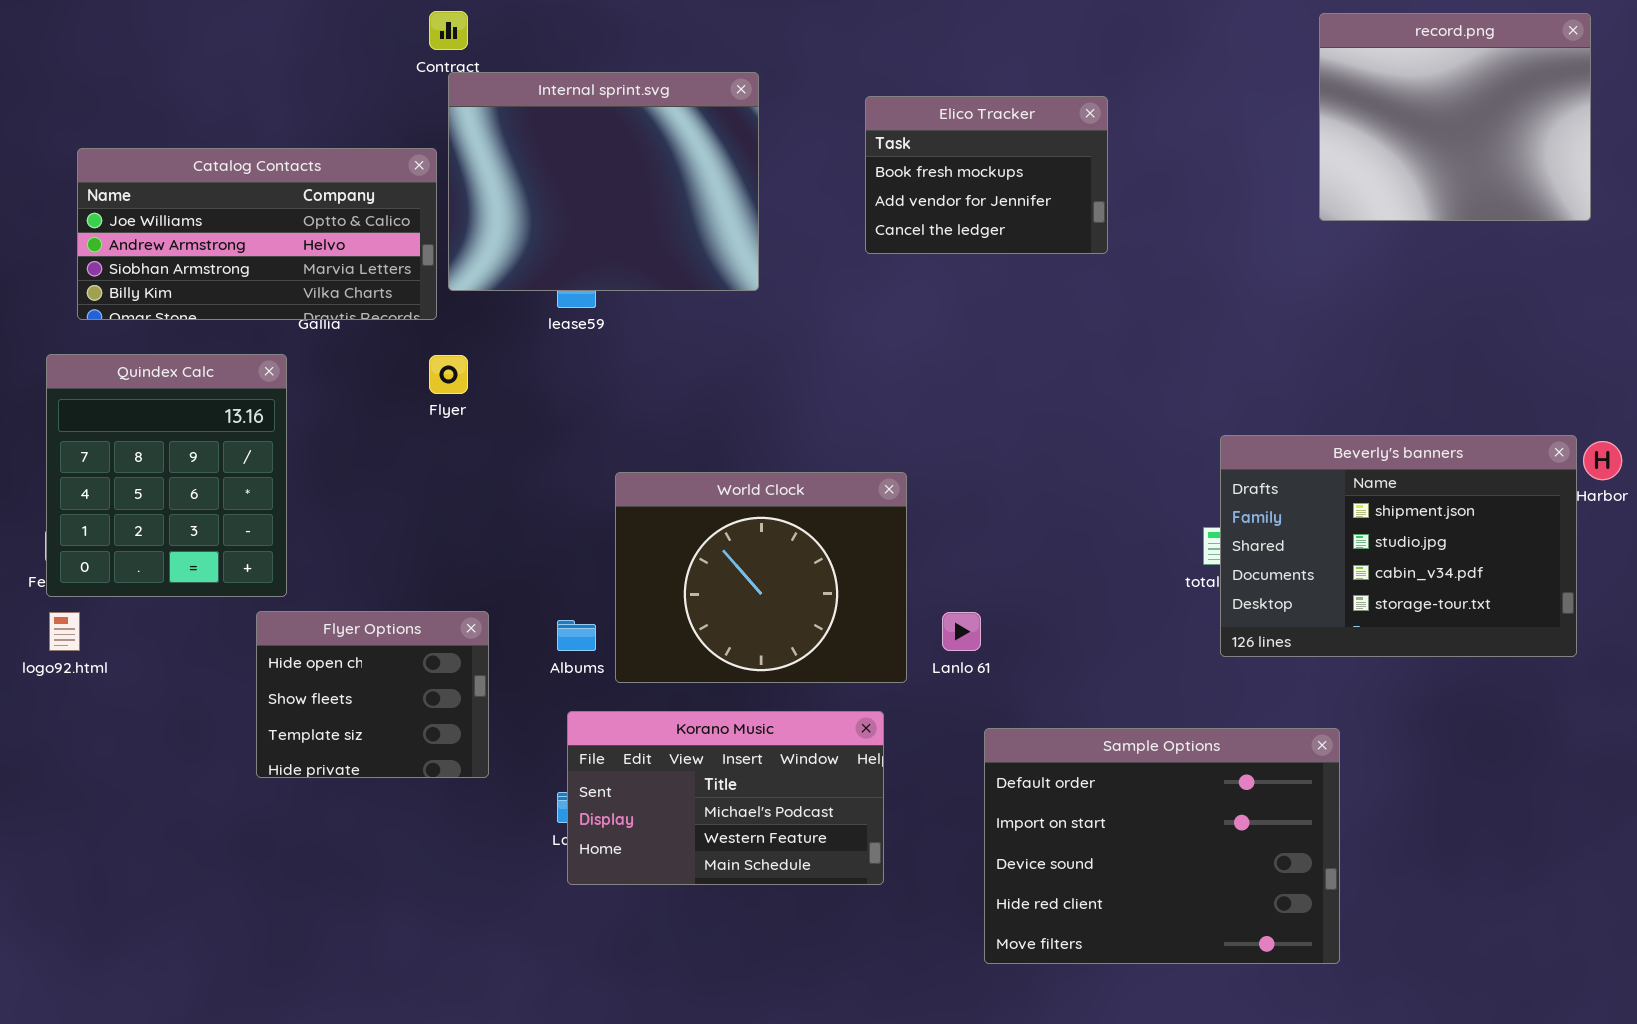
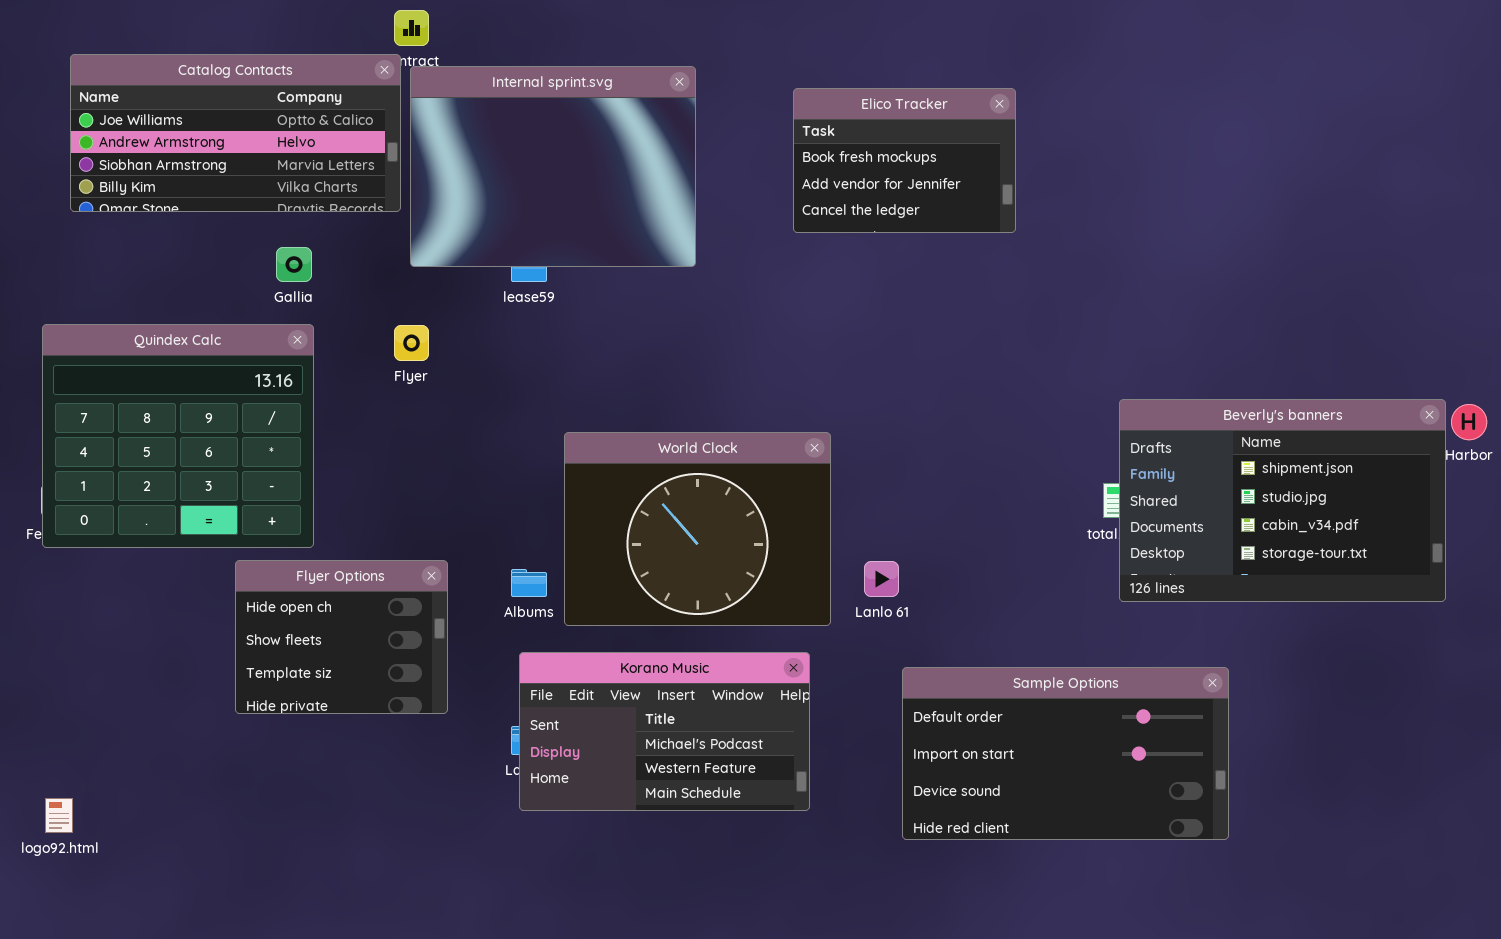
record.png: [1319,13,1591,221] -> none, closed
Catalog Contacts: [77,148,437,320] -> [70,54,401,212], moved
Quindex Calc: [46,354,287,597] -> [42,324,314,548], resized
logo92.html: [49,612,80,651] -> [45,798,73,833], moved
Sample Options: [984,728,1340,964] -> [902,667,1229,840], resized

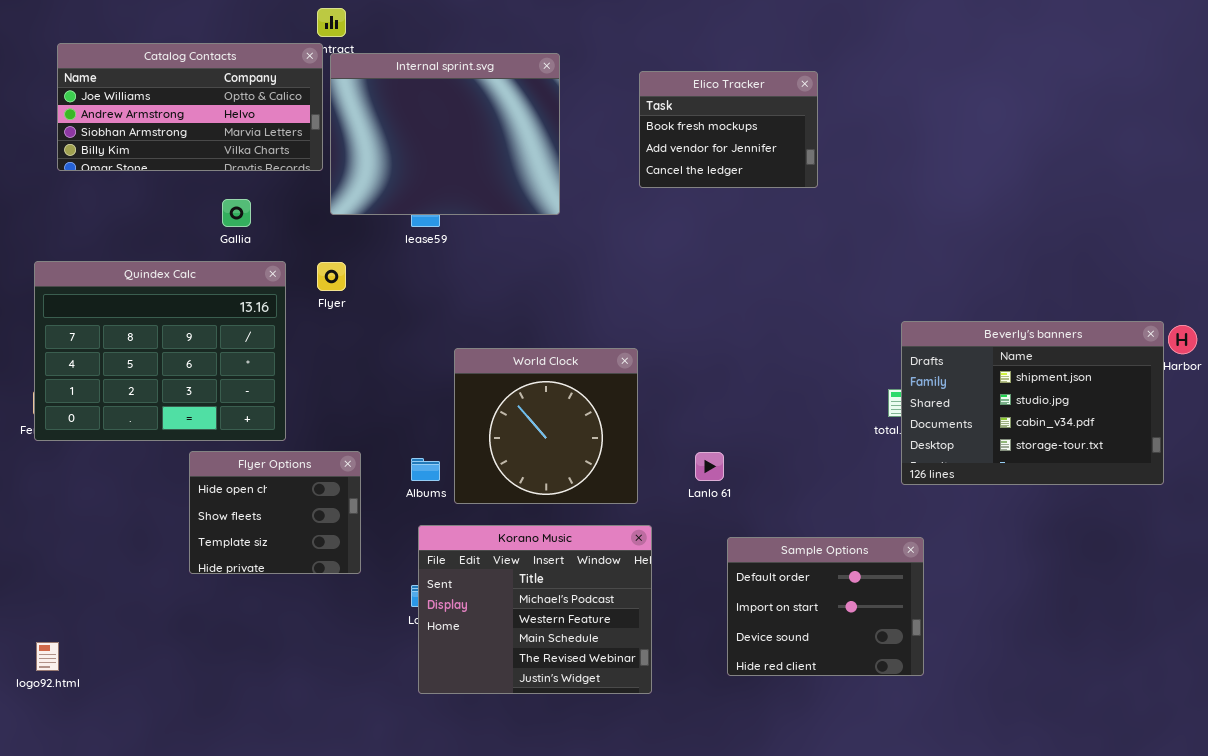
Quindex Calc: [42,324,314,548] -> [34,261,286,441], resized
World Clock: [564,432,831,626] -> [454,348,638,504], resized
Korano Music: [519,652,810,811] -> [418,525,652,694], resized
Sample Options: [902,667,1229,840] -> [727,537,924,676], resized

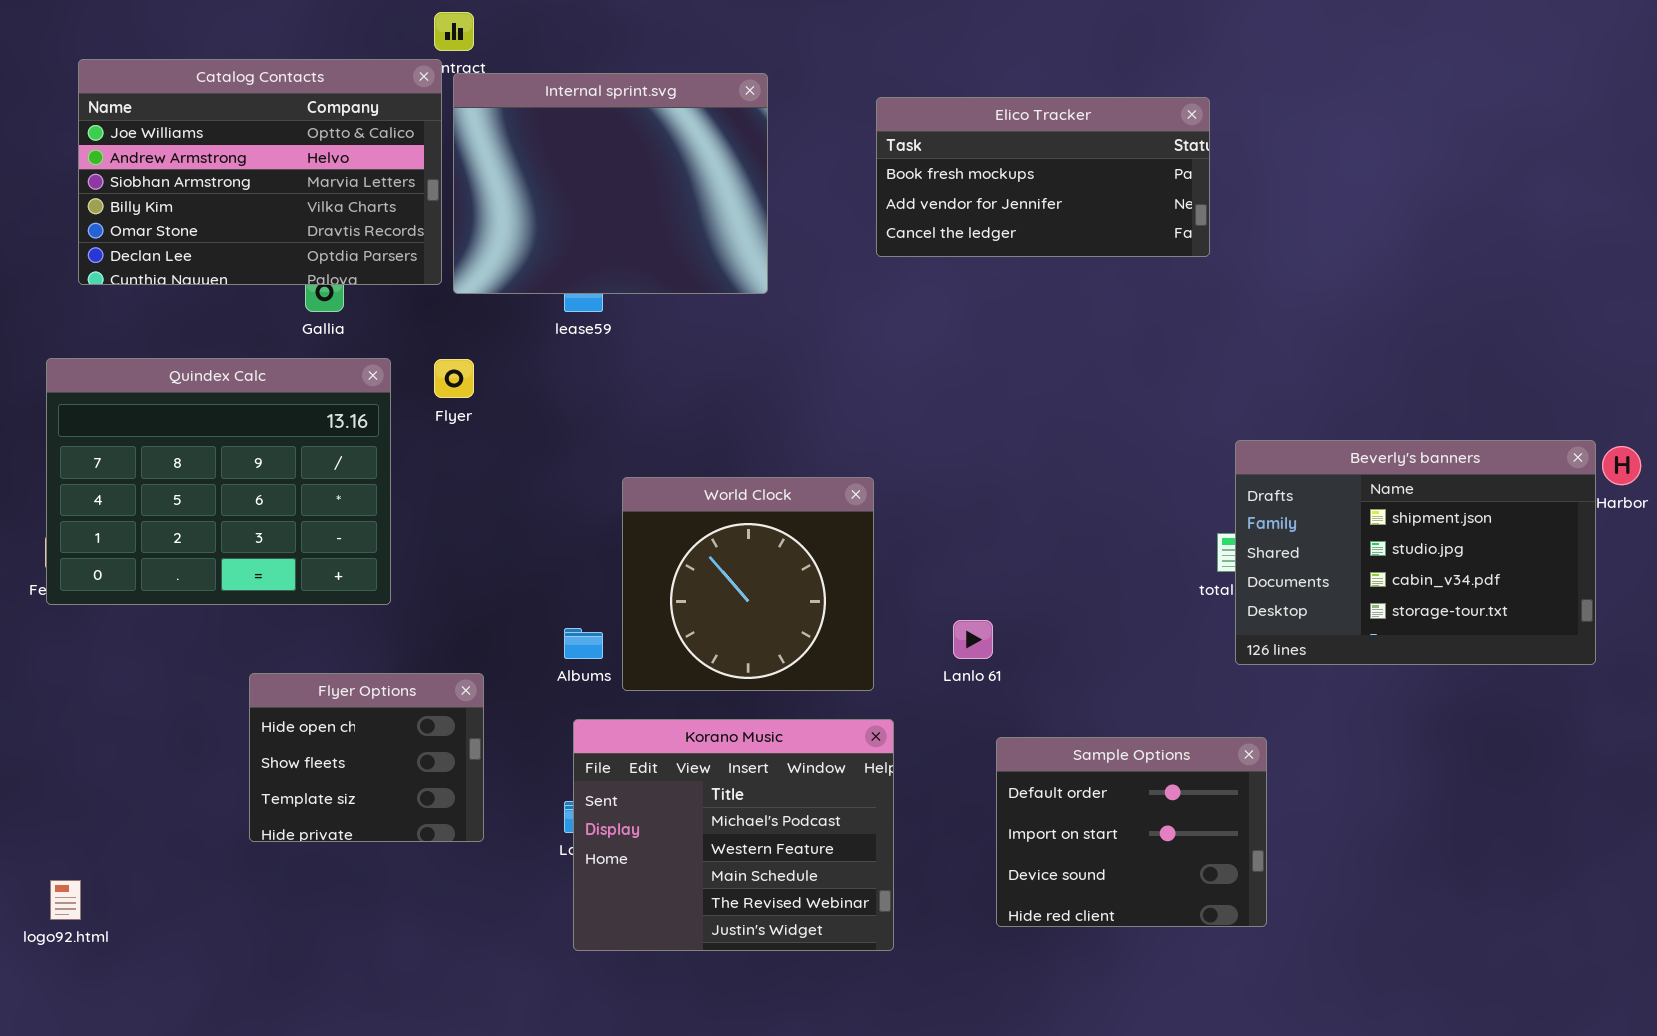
Catalog Contacts: [57,43,323,171] -> [78,59,442,285], resized
Elico Tracker: [639,71,818,188] -> [876,97,1210,257], resized
Flyer Options: [189,451,361,574] -> [249,673,484,842], moved

